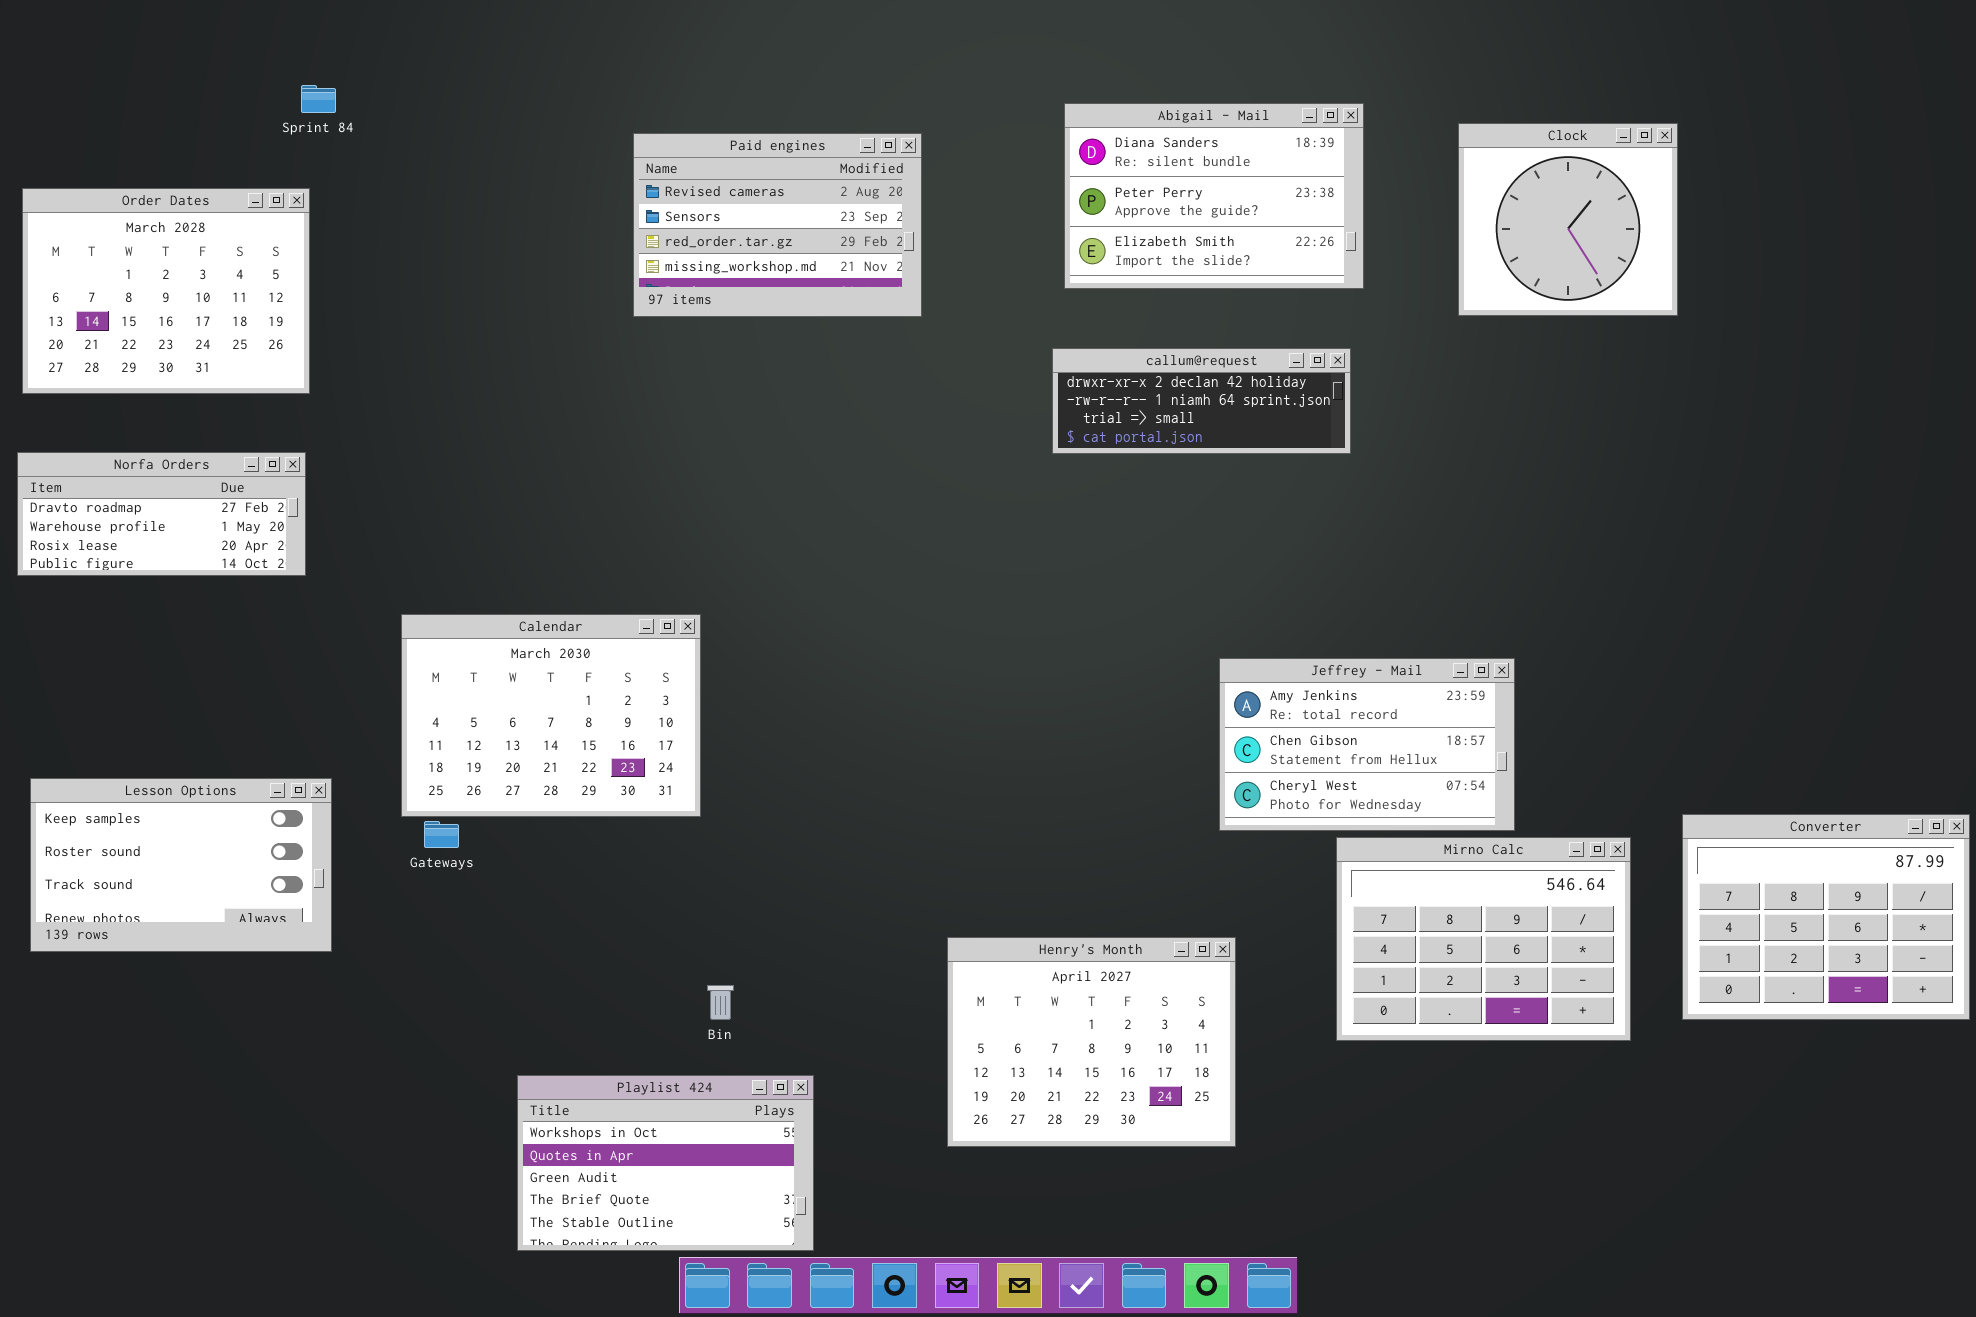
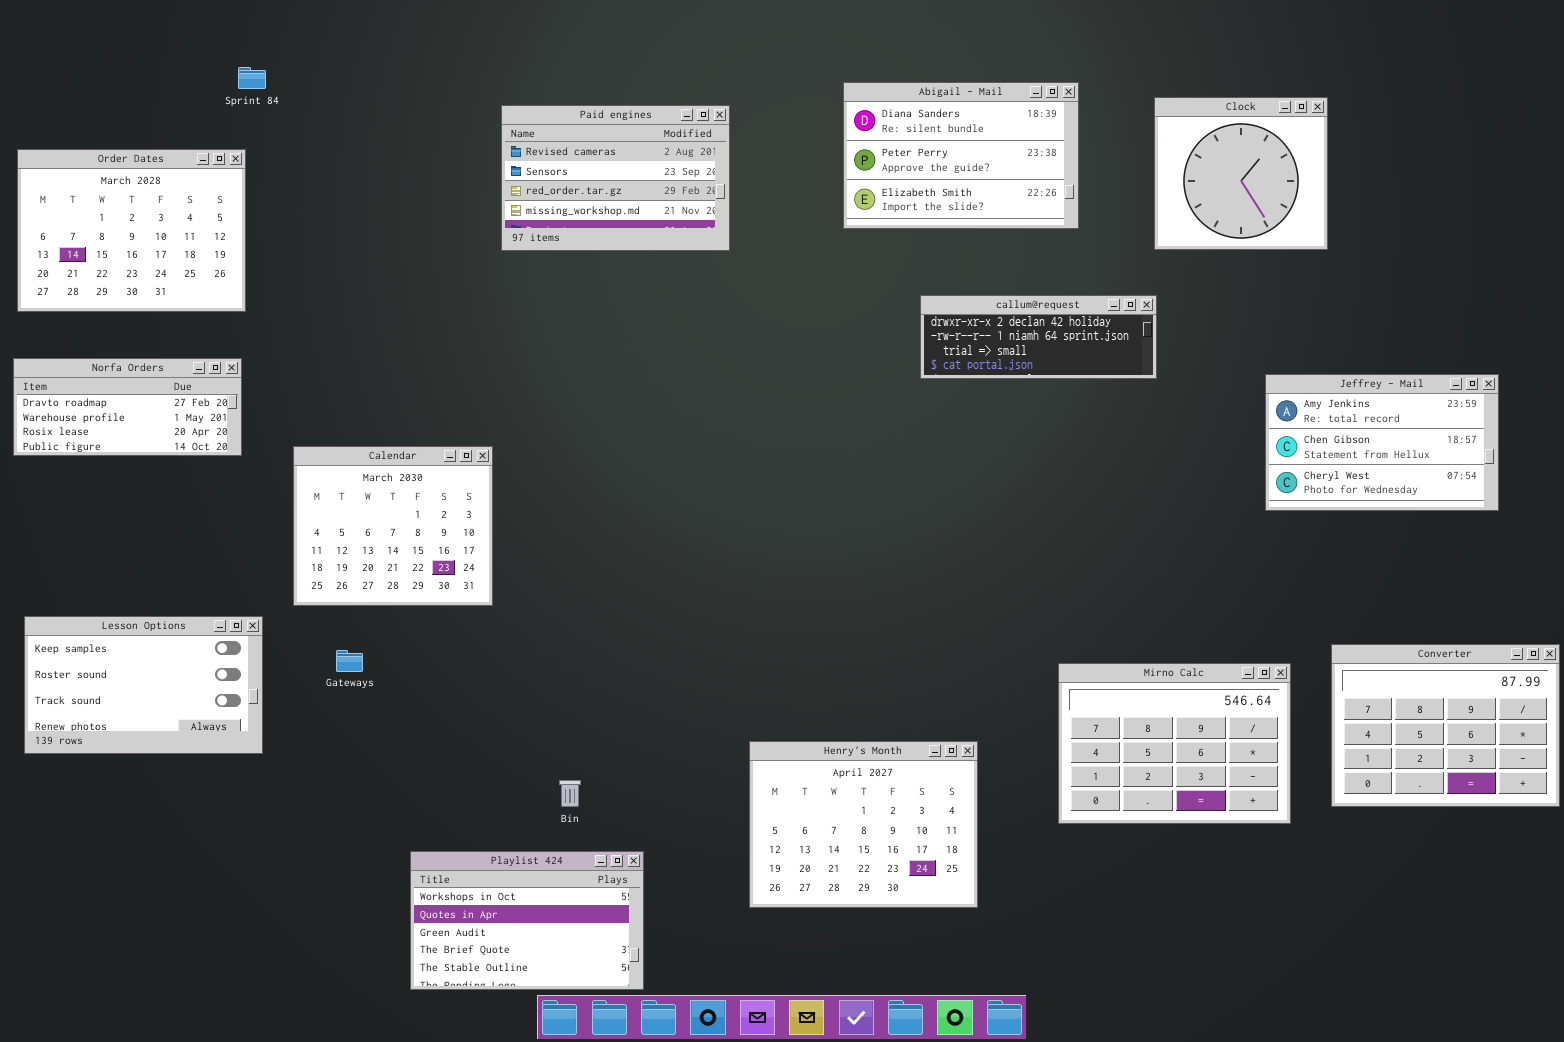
callum@request: [1052,348,1351,454] -> [920,295,1157,379], moved
Calendar: [401,614,701,817] -> [293,446,493,606], moved, resized
Jeffrey - Mail: [1219,658,1515,831] -> [1265,374,1499,511], moved

